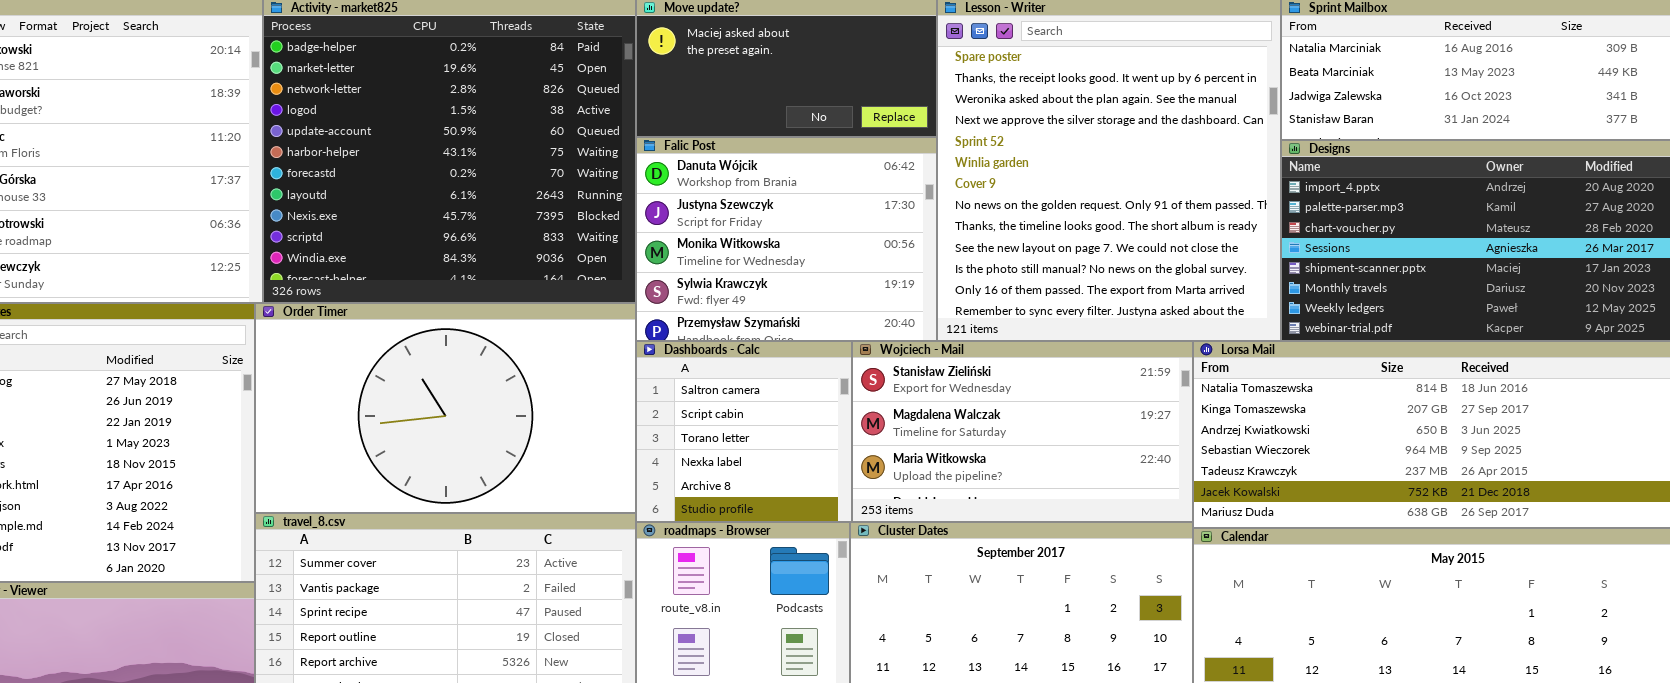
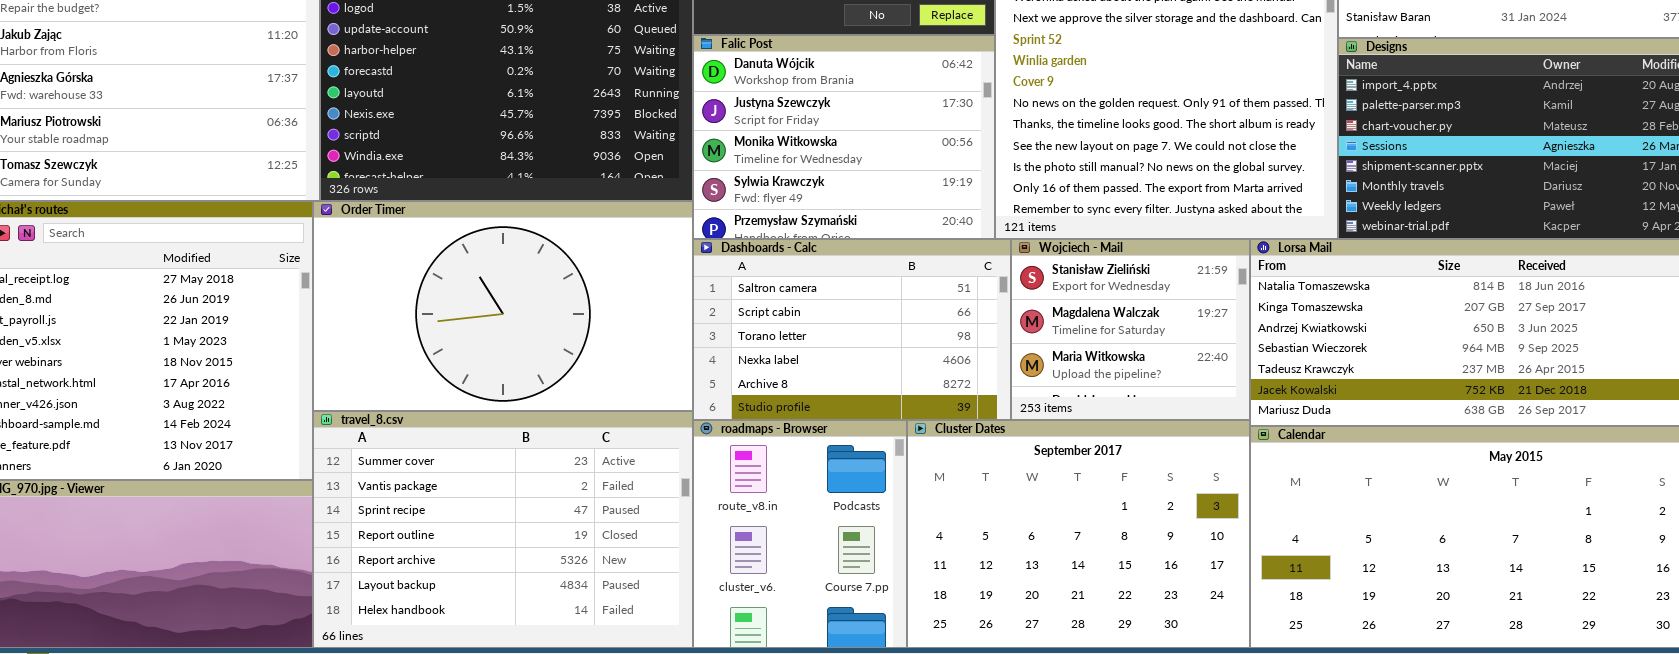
Dashboards - Calc: [636,341,852,522] -> [693,239,1011,420], resized
Wojciech - Mail: [852,341,1193,522] -> [1011,239,1250,420], resized

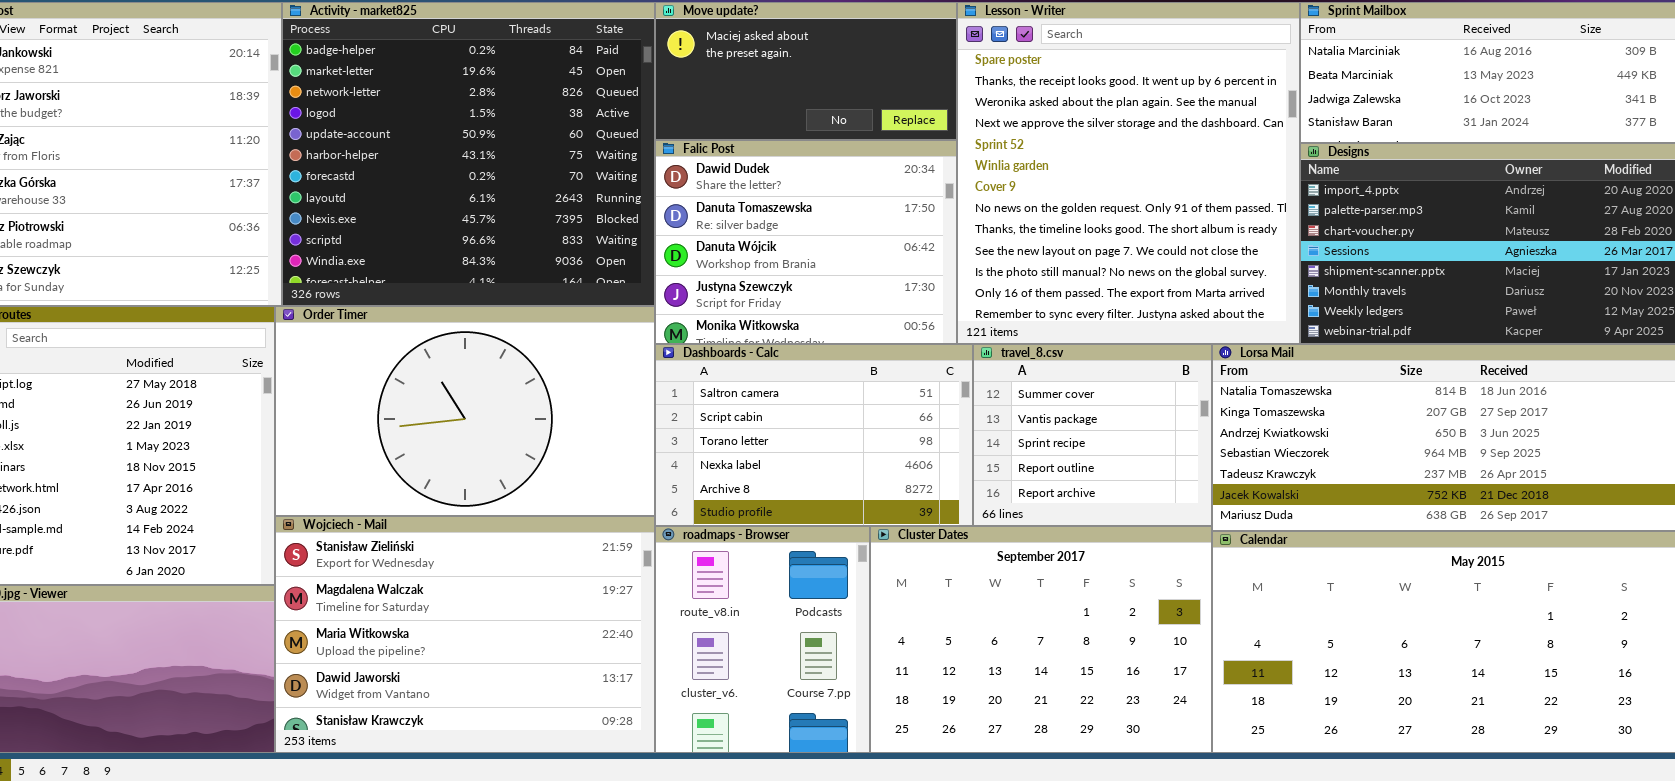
Falic Post: [693,35,995,239] -> [655,140,957,344], scrolled up 2 rows
Wojciech - Mail: [1011,239,1250,420] -> [275,516,655,753], moved, resized
travel_8.csv: [313,411,693,648] -> [973,344,1212,526], moved, resized

